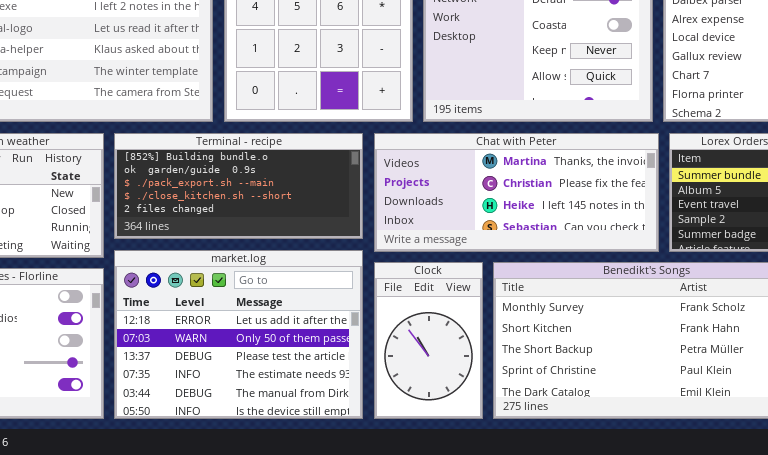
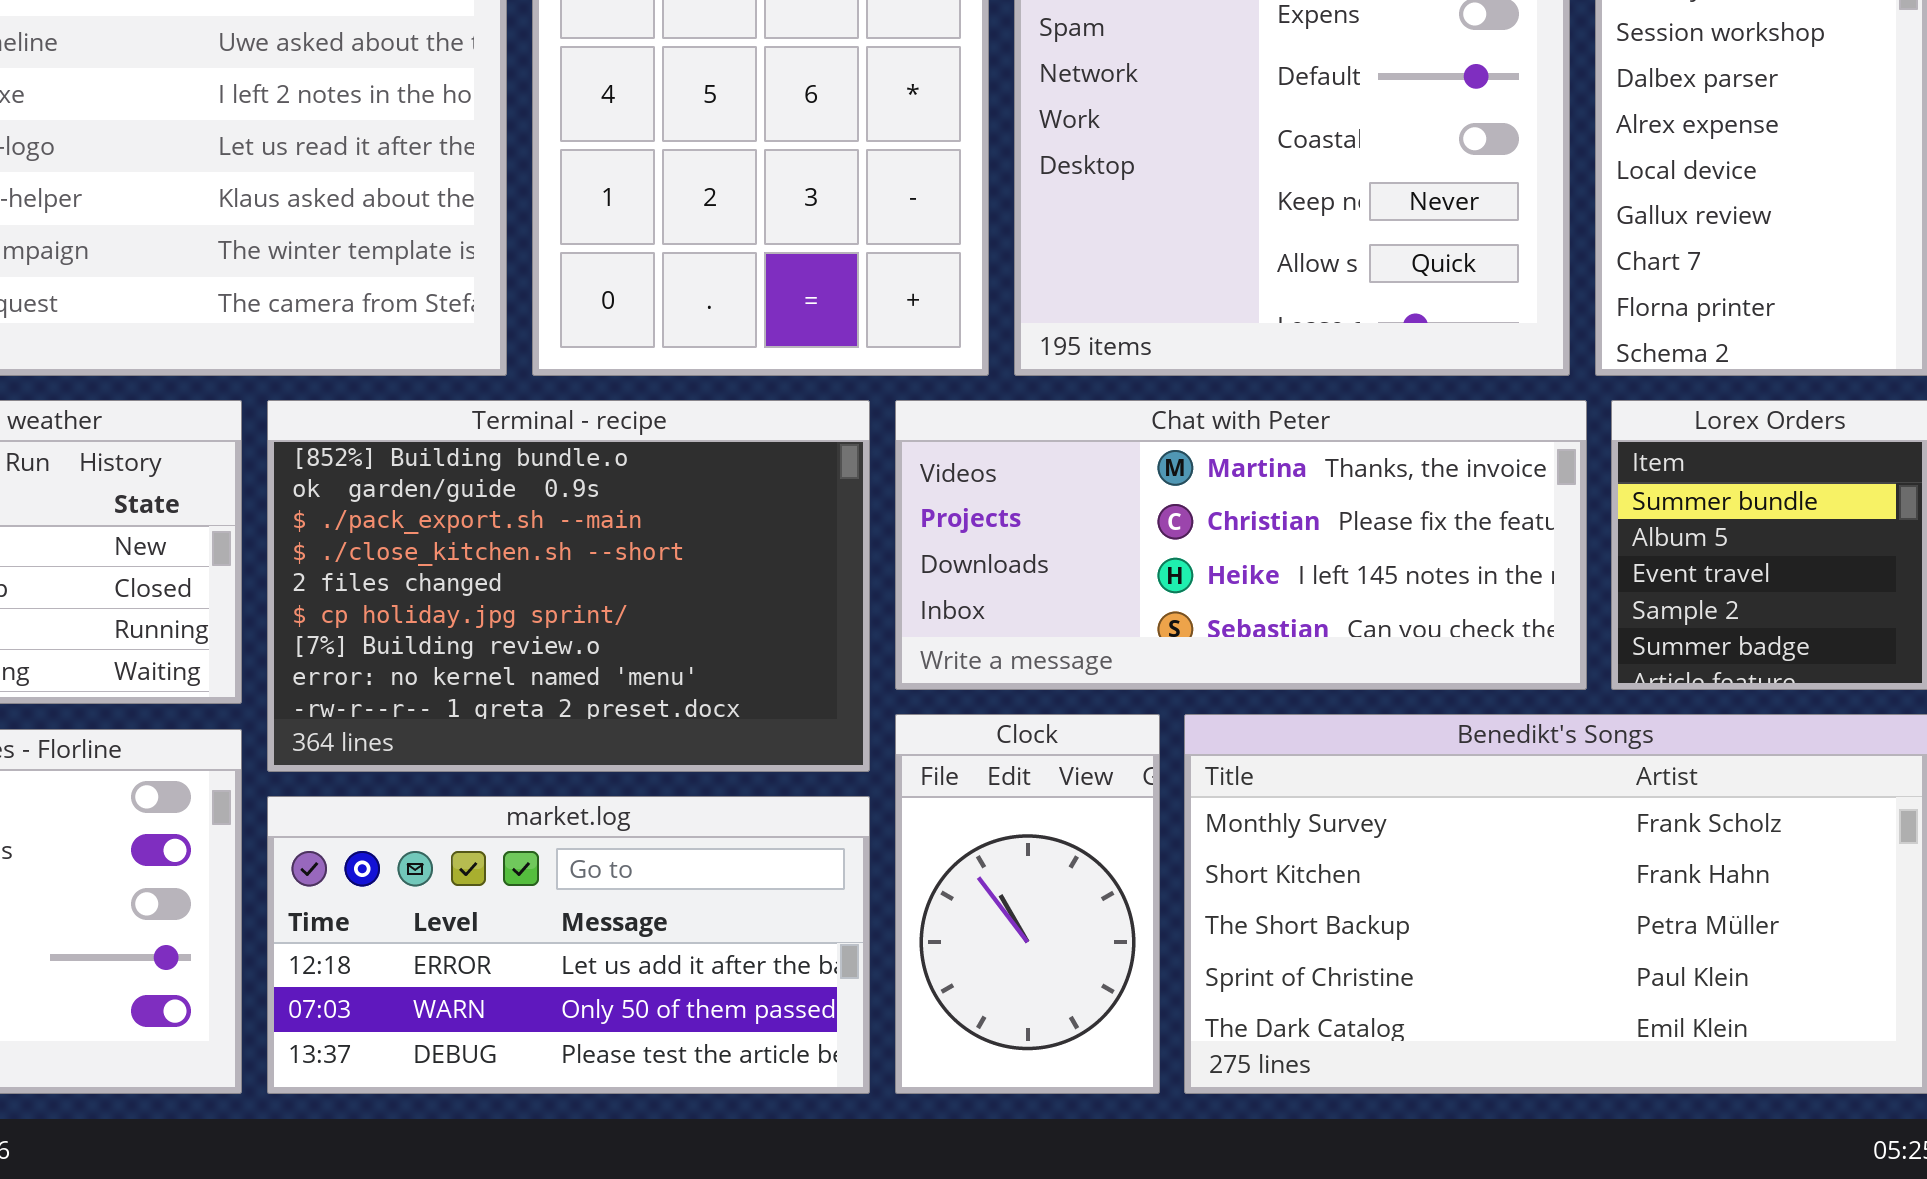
Terminal - recipe: [114,133,363,239] -> [267,400,870,772], resized
market.log: [114,250,363,419] -> [267,796,870,1094], resized

